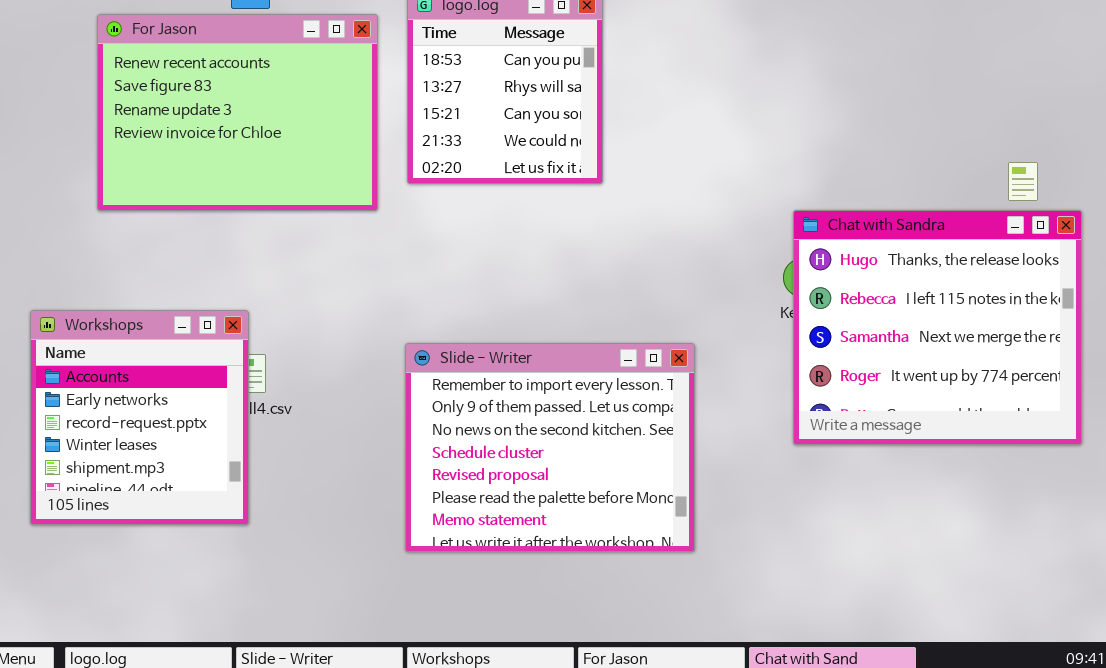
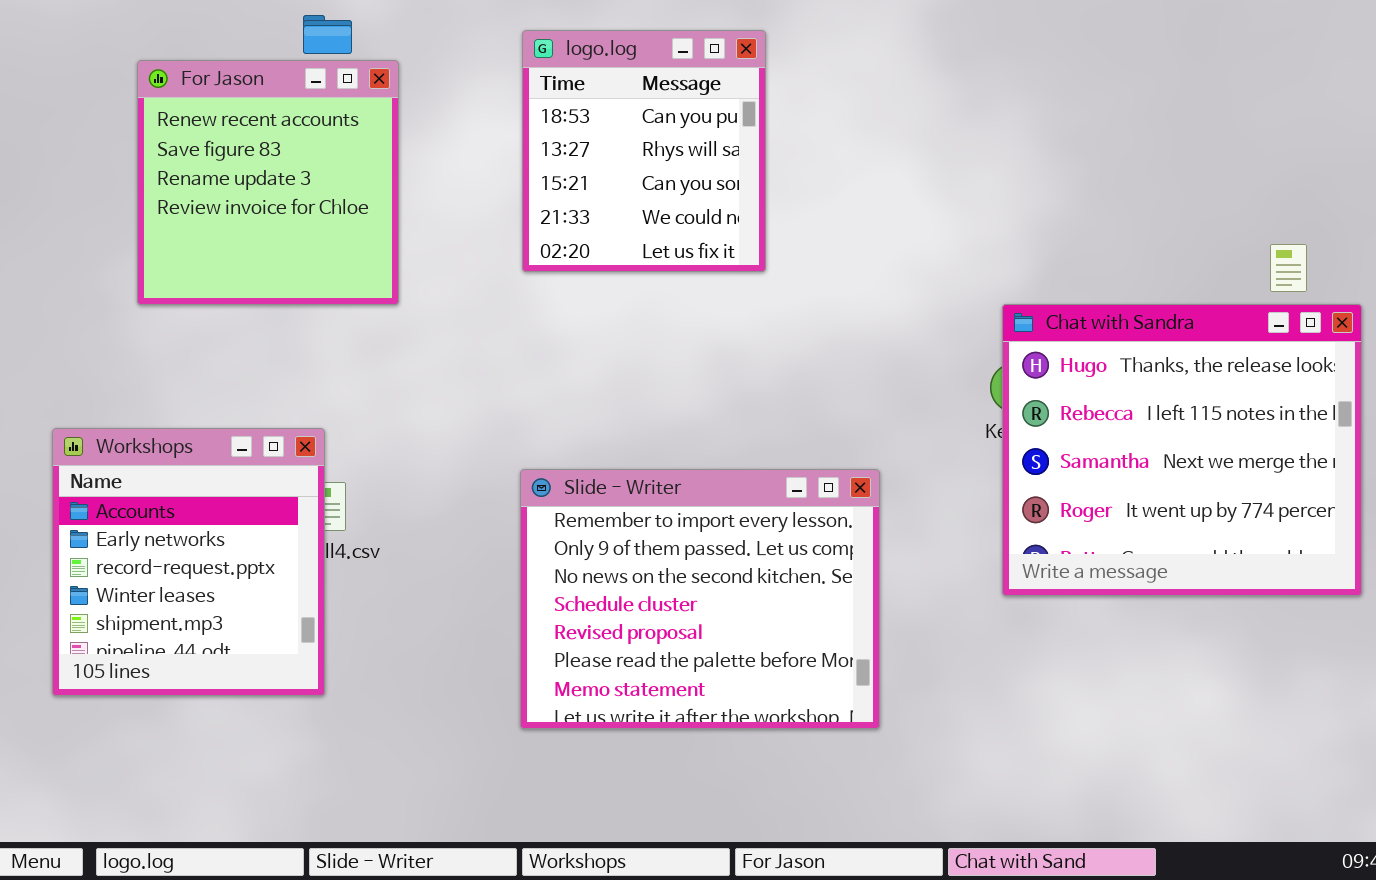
For Jason: [97,14,378,211] -> [137,60,399,305], resized

